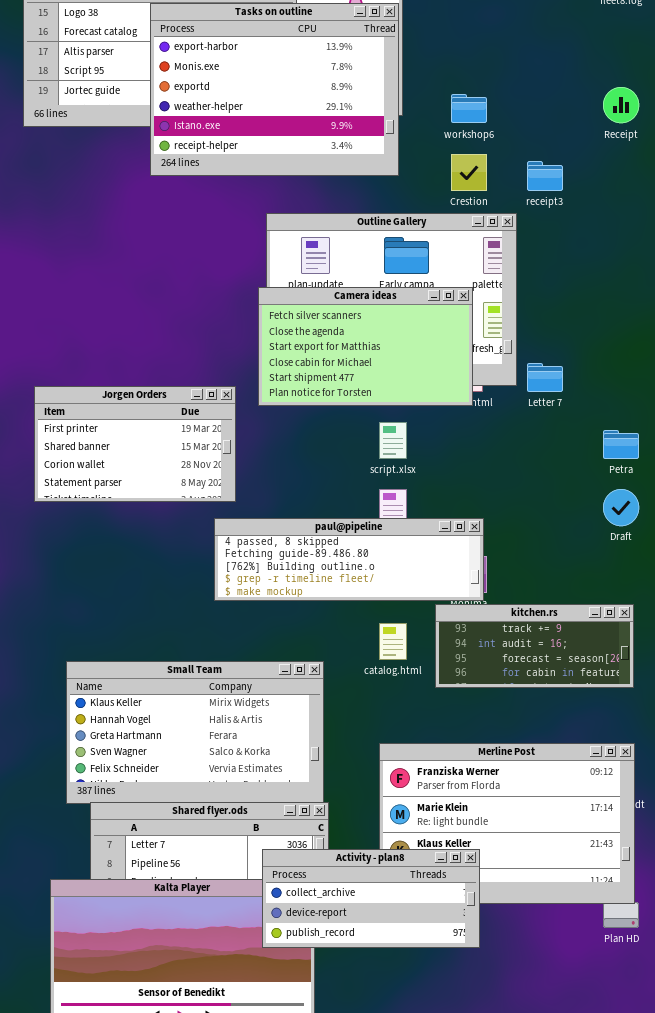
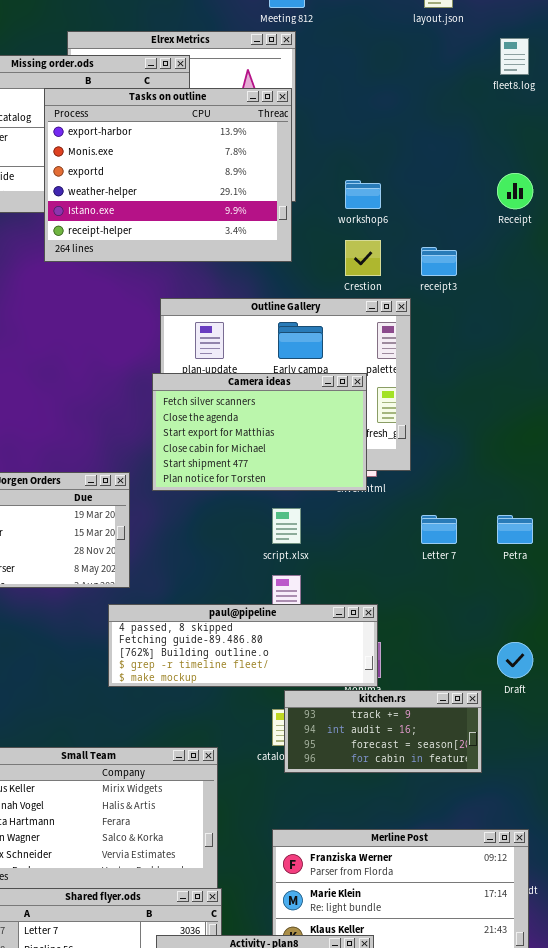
Letter 7: [527,363,563,392] -> [421,515,457,544], moved
Draft: [603,489,639,526] -> [497,642,533,678], moved
kitchen.rs: [435,604,634,688] -> [284,690,482,773], moved

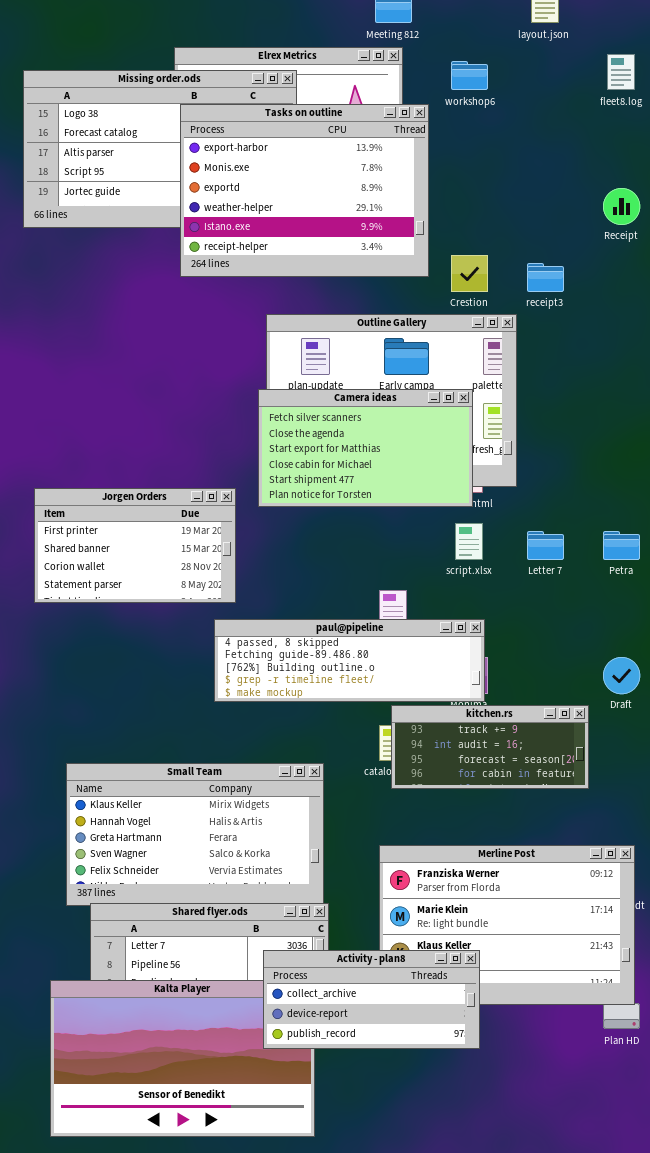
Tasks on outline: [44,88,292,262] -> [180,104,429,277], moved
workshop6: [345,180,381,209] -> [451,61,488,90], moved
script.xlsx: [272,508,301,544] -> [455,523,483,560], moved

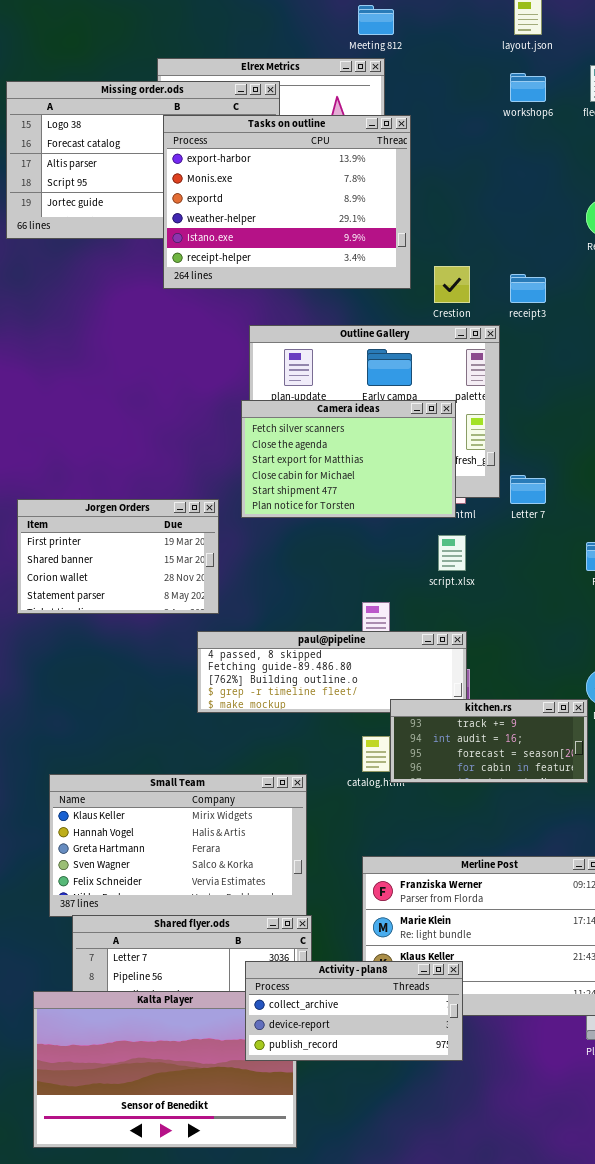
workshop6: [451,61,488,90] -> [510,73,546,102], moved
Letter 7: [527,531,564,560] -> [510,475,546,504], moved
kitchen.rs: [391,705,589,789] -> [390,699,588,783], moved

